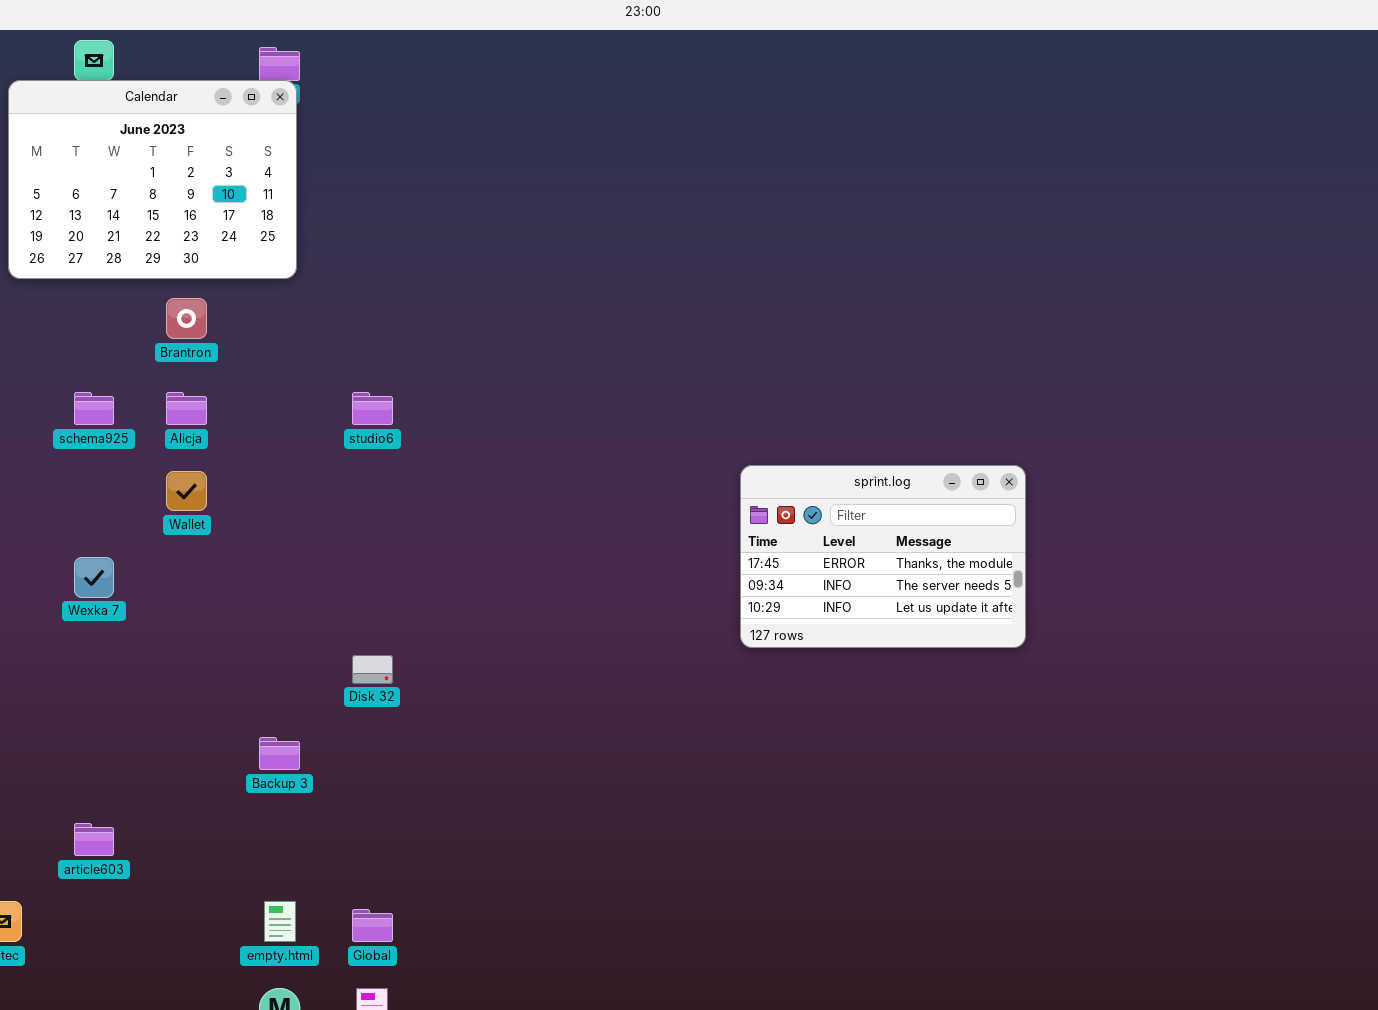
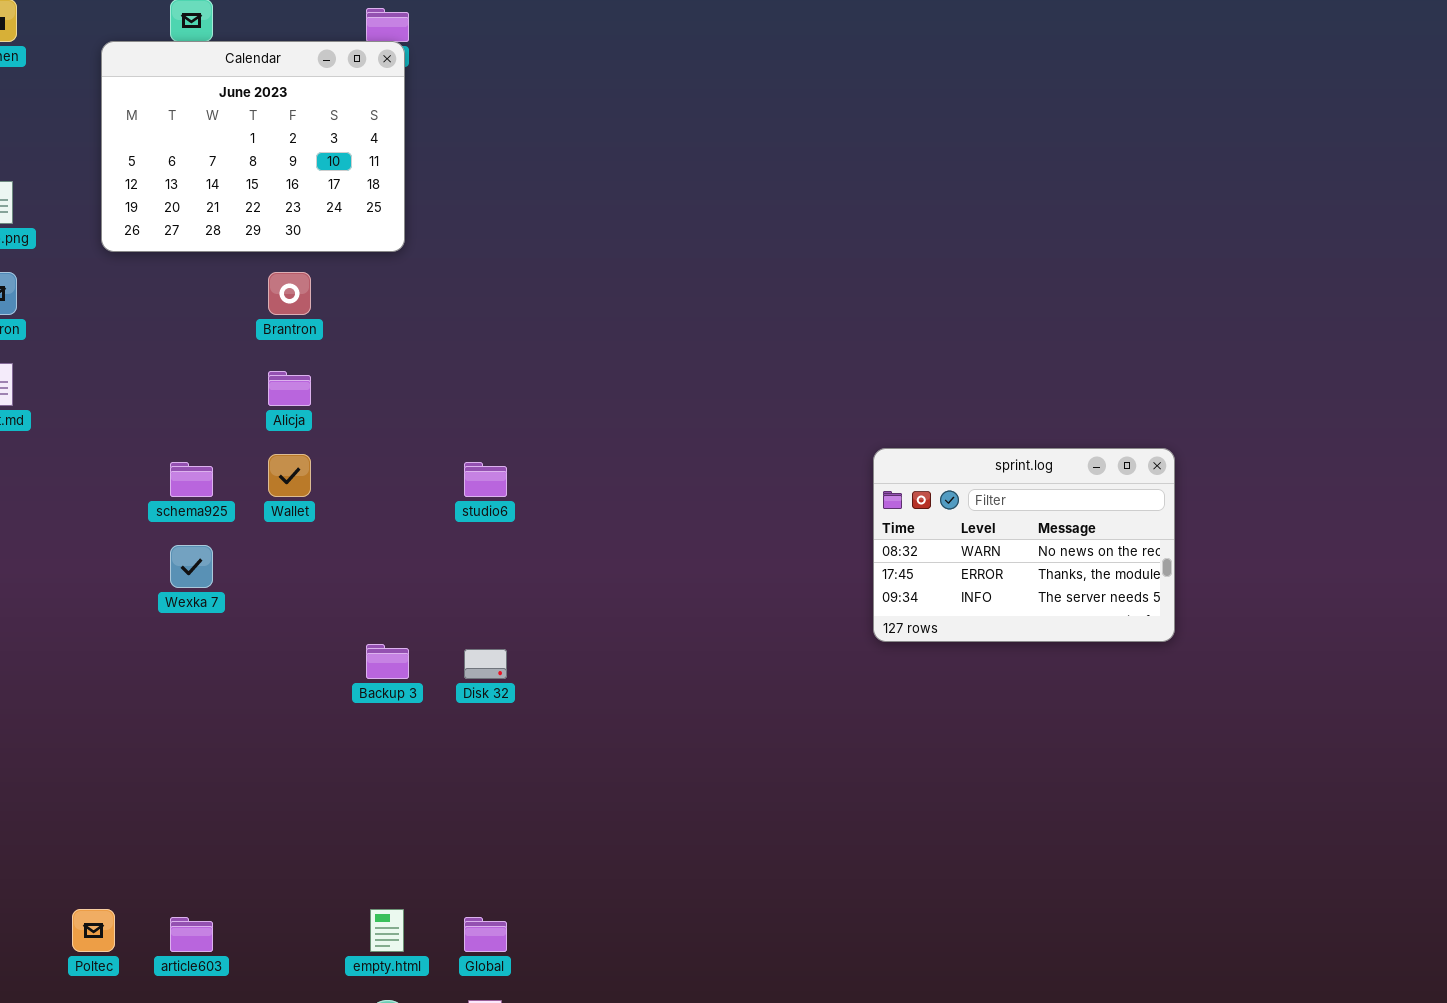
schema925: [74,392,114,425] -> [170,462,213,497], moved
studio6: [352,392,393,425] -> [464,462,507,497], moved
sprint.log: [740,465,1026,648] -> [873,448,1175,642], scrolled up 1 row
Backup 3: [259,737,300,770] -> [366,644,409,679], moved
article603: [74,823,114,856] -> [170,917,213,952], moved

